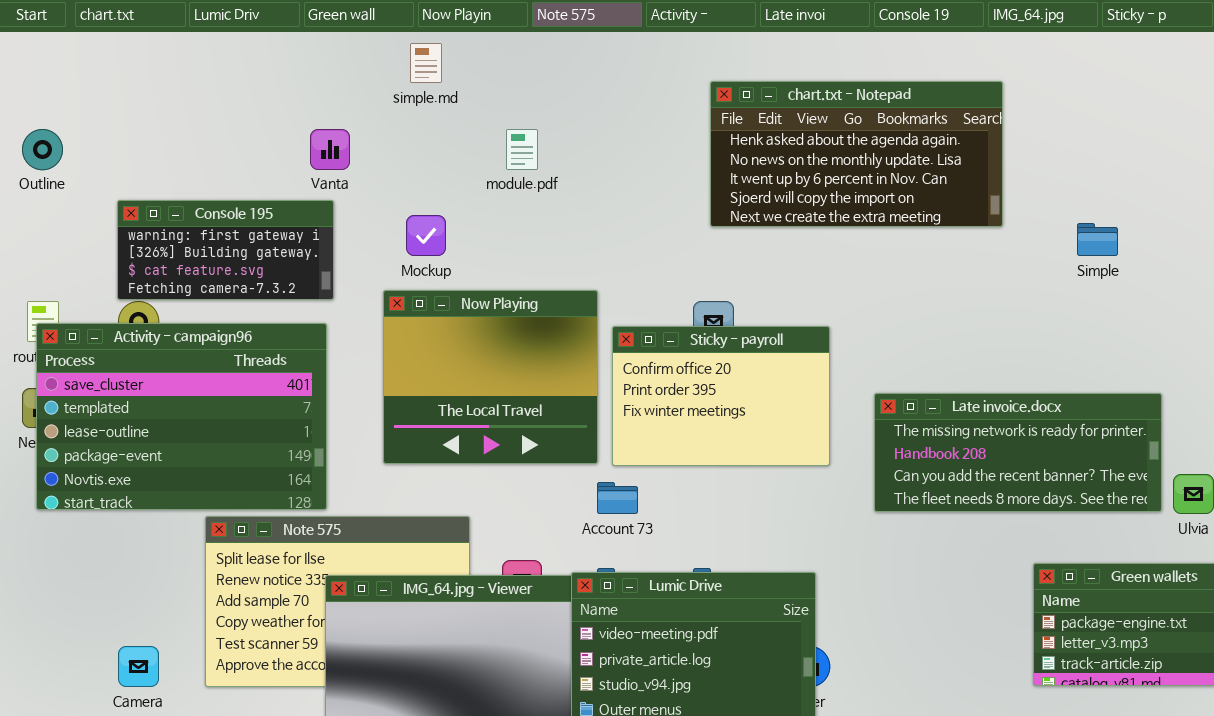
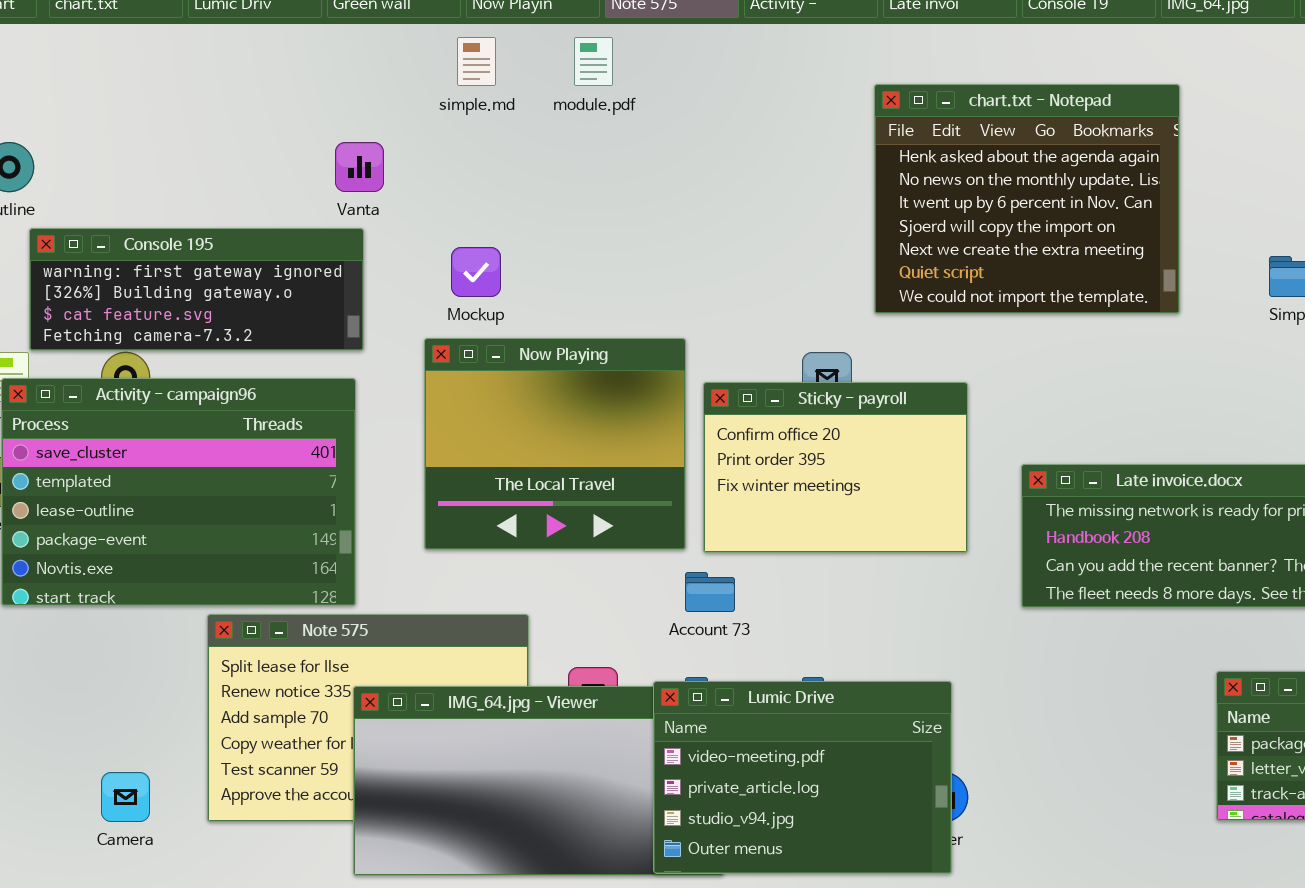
chart.txt - Notepad: [710,81,1003,227] -> [874,84,1180,314], resized
module.pdf: [506,129,538,170] -> [574,37,613,86], moved
Console 195: [117,200,334,300] -> [29,228,364,351], resized

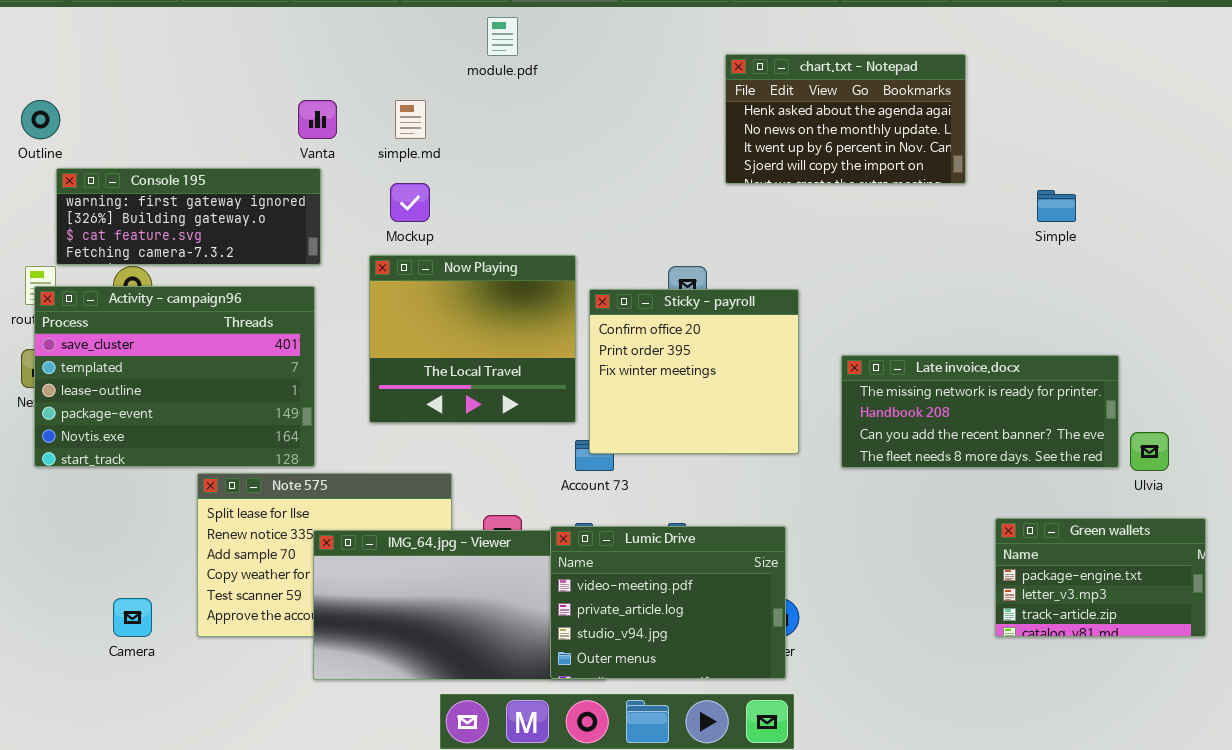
simple.md: [457,37,496,86] -> [395,100,426,139], moved
chart.txt - Notepad: [874,84,1180,314] -> [725,54,966,184], resized
Sticky - payroll: [703,382,968,553] -> [589,289,799,454], resized

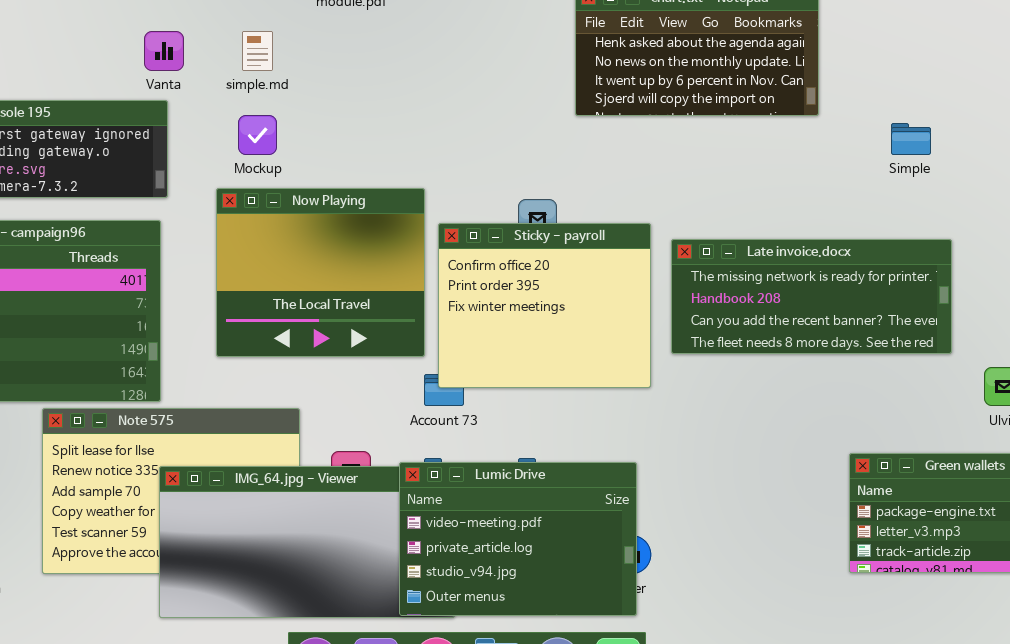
Late invoice.docx: [841,355,1119,468] -> [671,239,952,354], moved

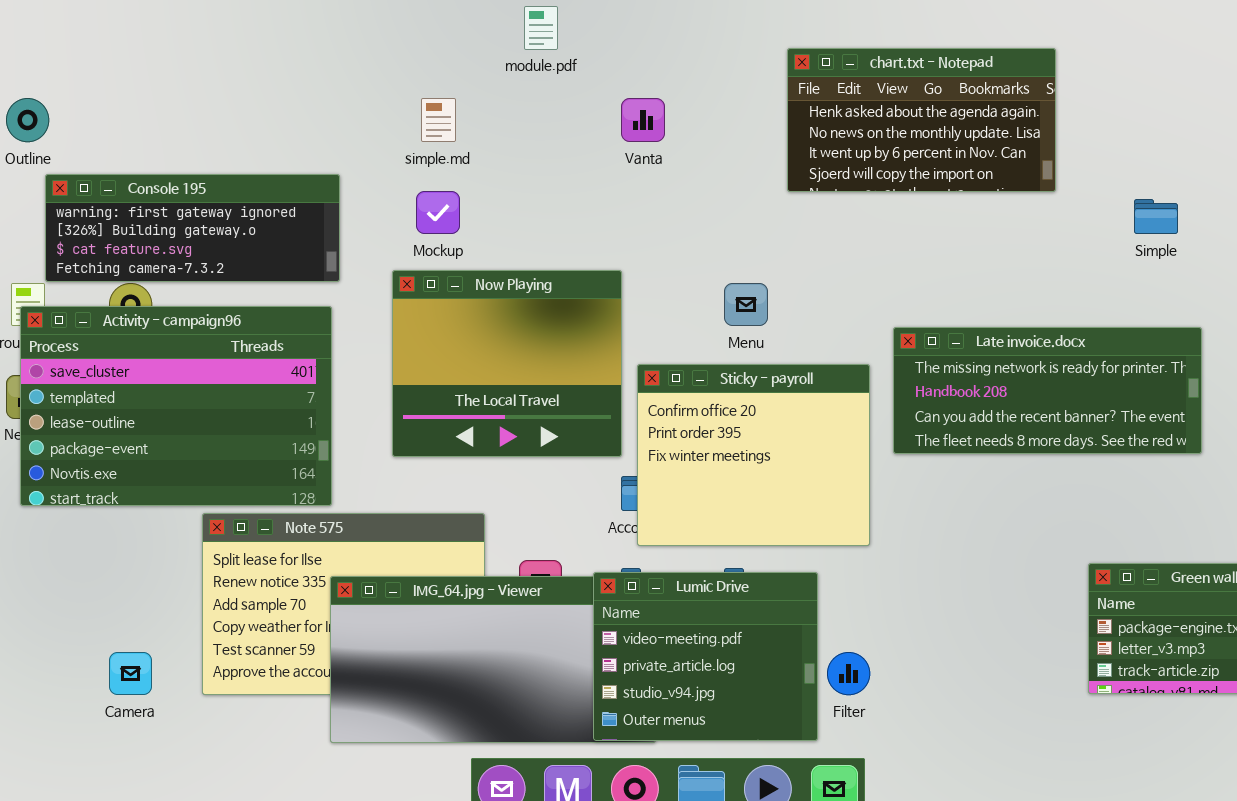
Vanta: [144,31,184,71] -> [621,98,665,142], moved
Sticky - payroll: [438,223,651,388] -> [637,364,870,546], moved
Lumic Drive: [399,462,637,616] -> [593,572,818,741], resized

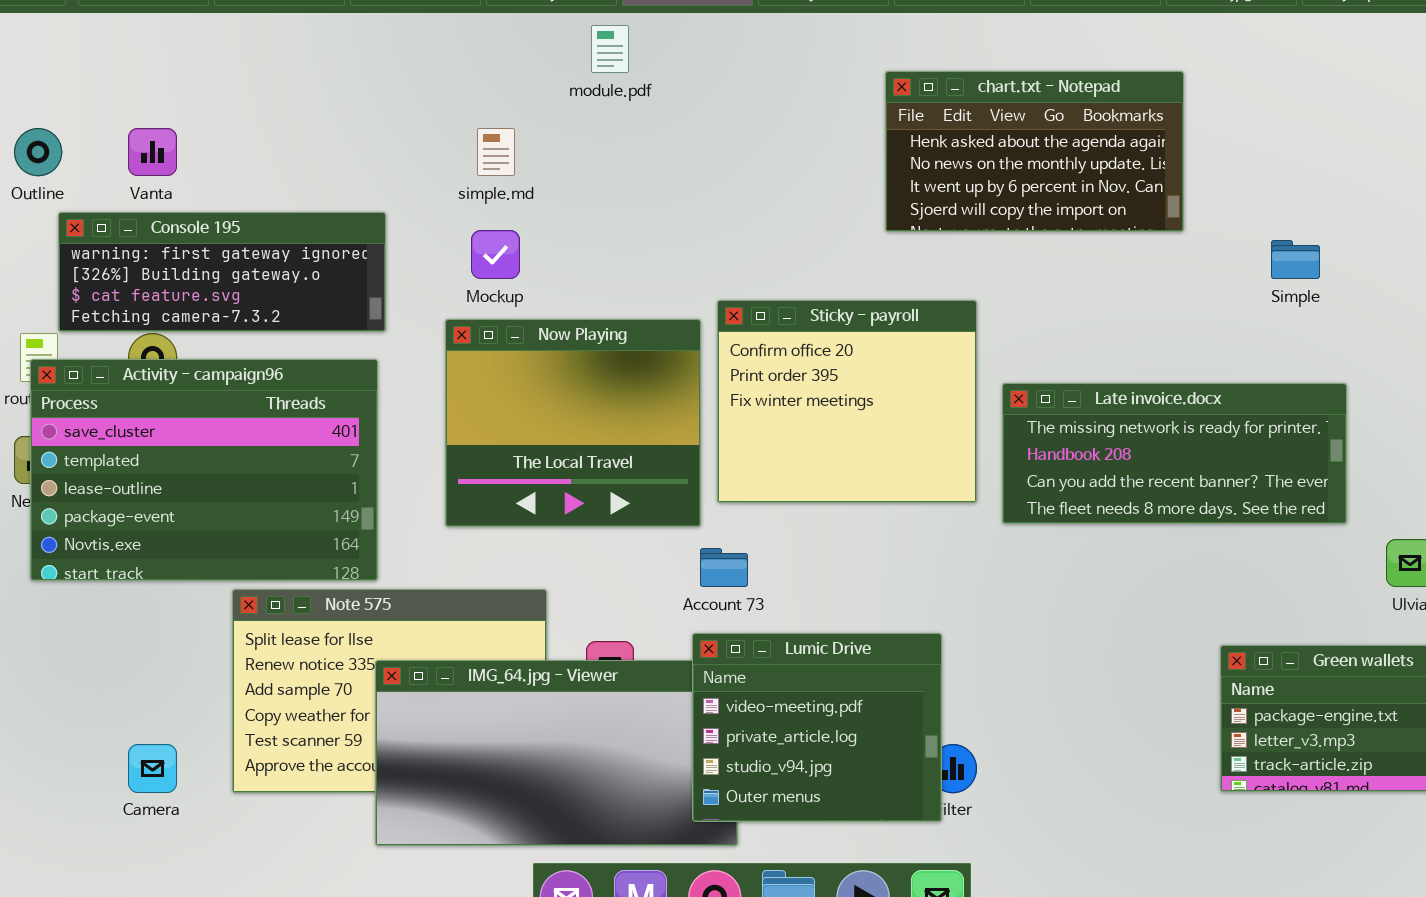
Vanta: [621,98,665,142] -> [128,128,177,176], moved
Sticky - payroll: [637,364,870,546] -> [717,300,977,503], moved
Lumic Drive: [593,572,818,741] -> [692,633,942,822], moved

